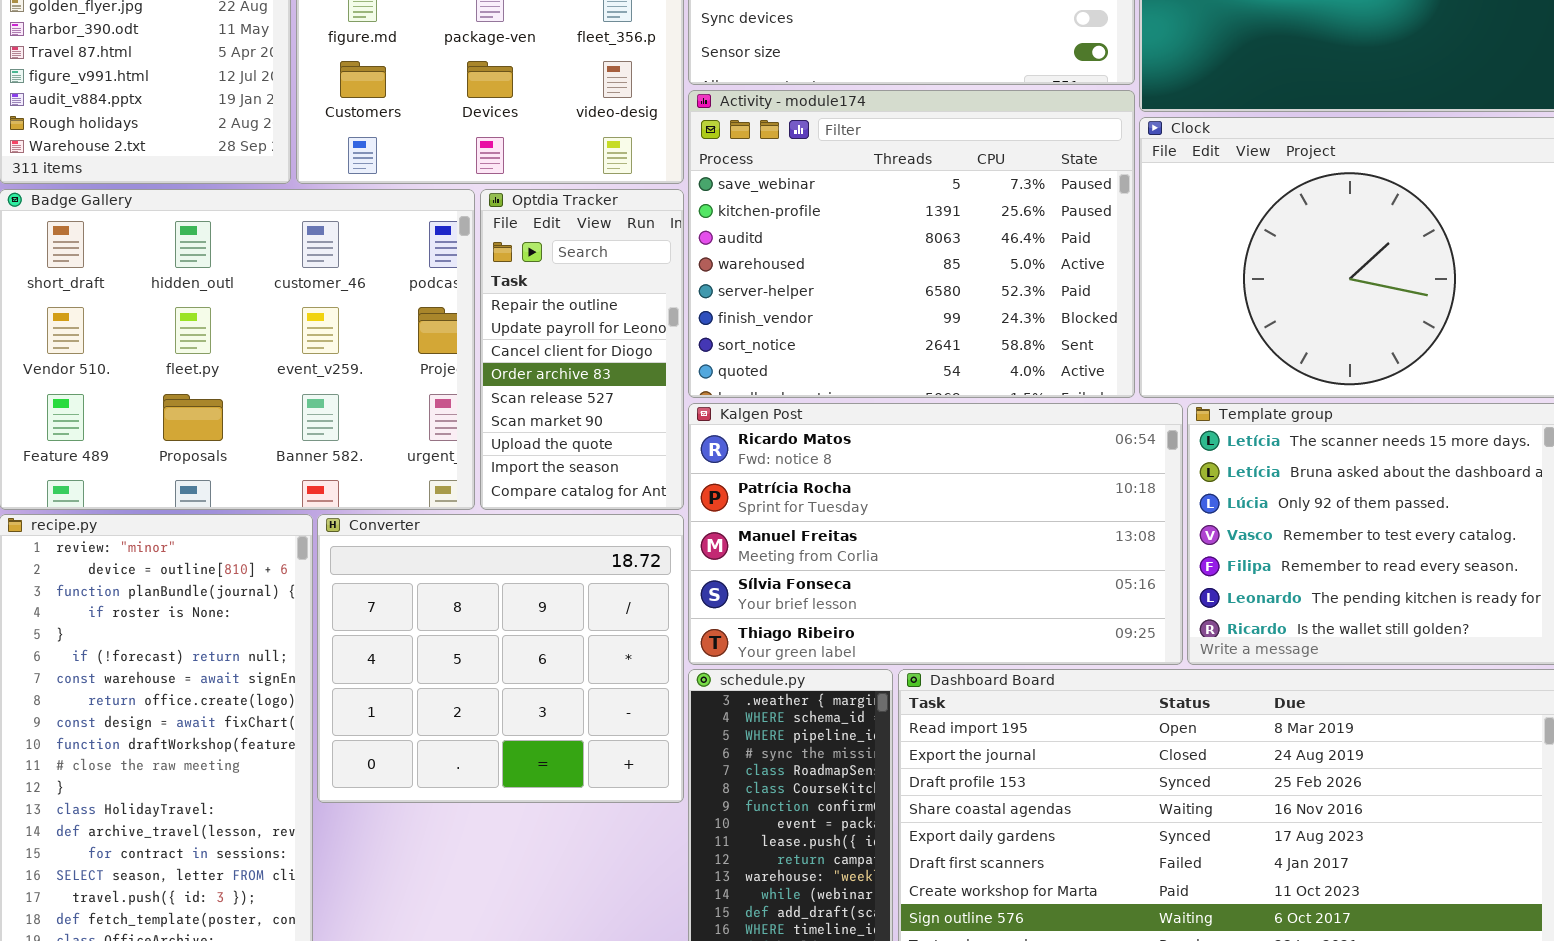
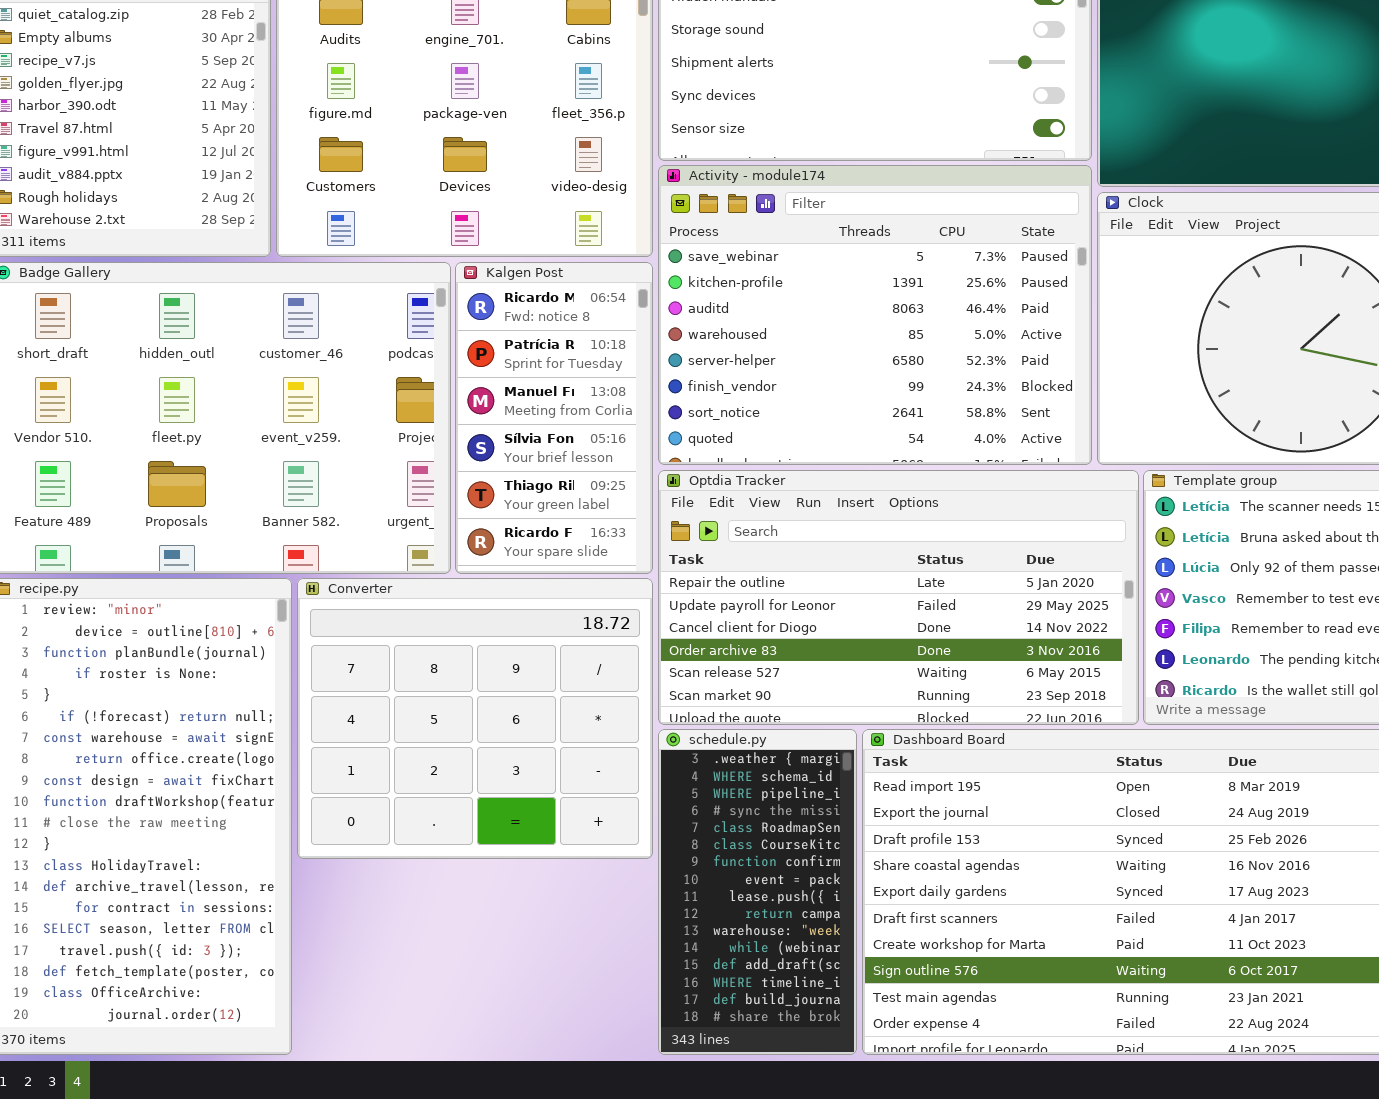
Optdia Tracker: [480,189,684,510] -> [658,470,1139,725], moved, resized
Kalgen Post: [688,403,1183,665] -> [455,262,653,574], moved, resized

